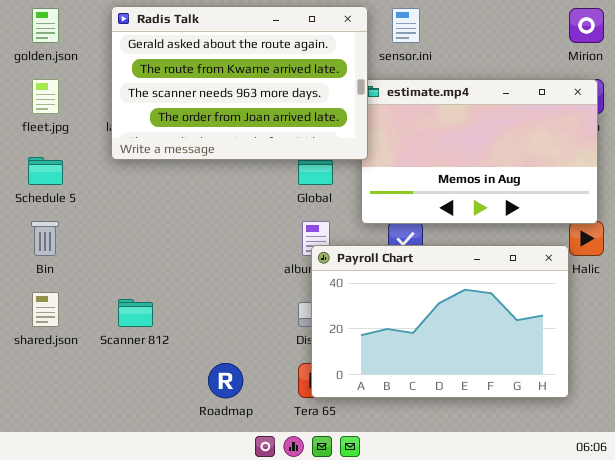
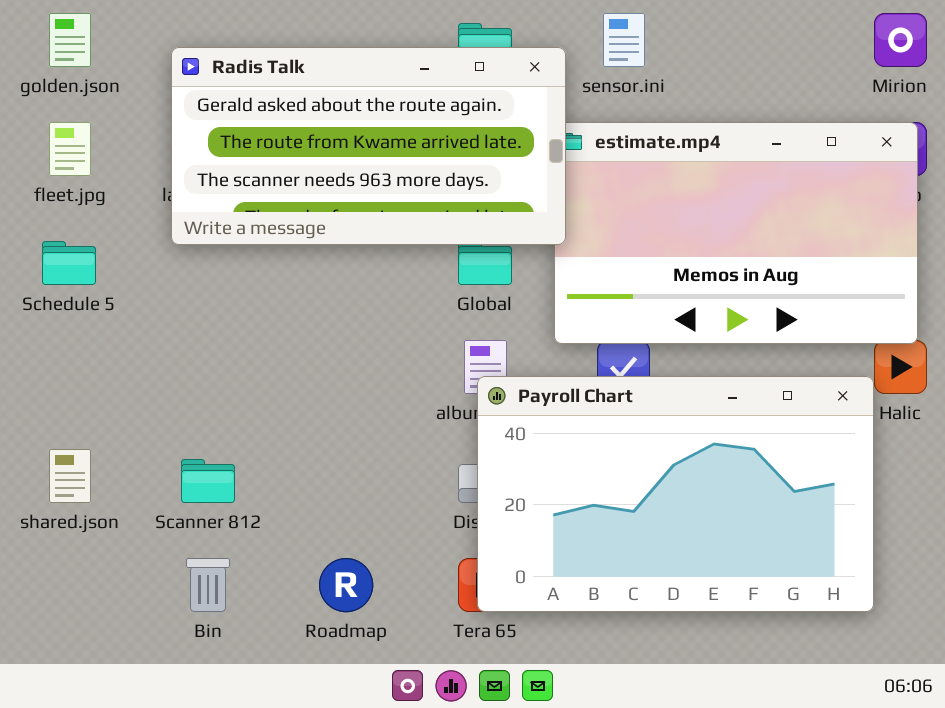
Radis Talk: [111,6,368,160] -> [171,47,566,245], resized
Bin: [31,221,59,256] -> [186,558,230,612], moved

